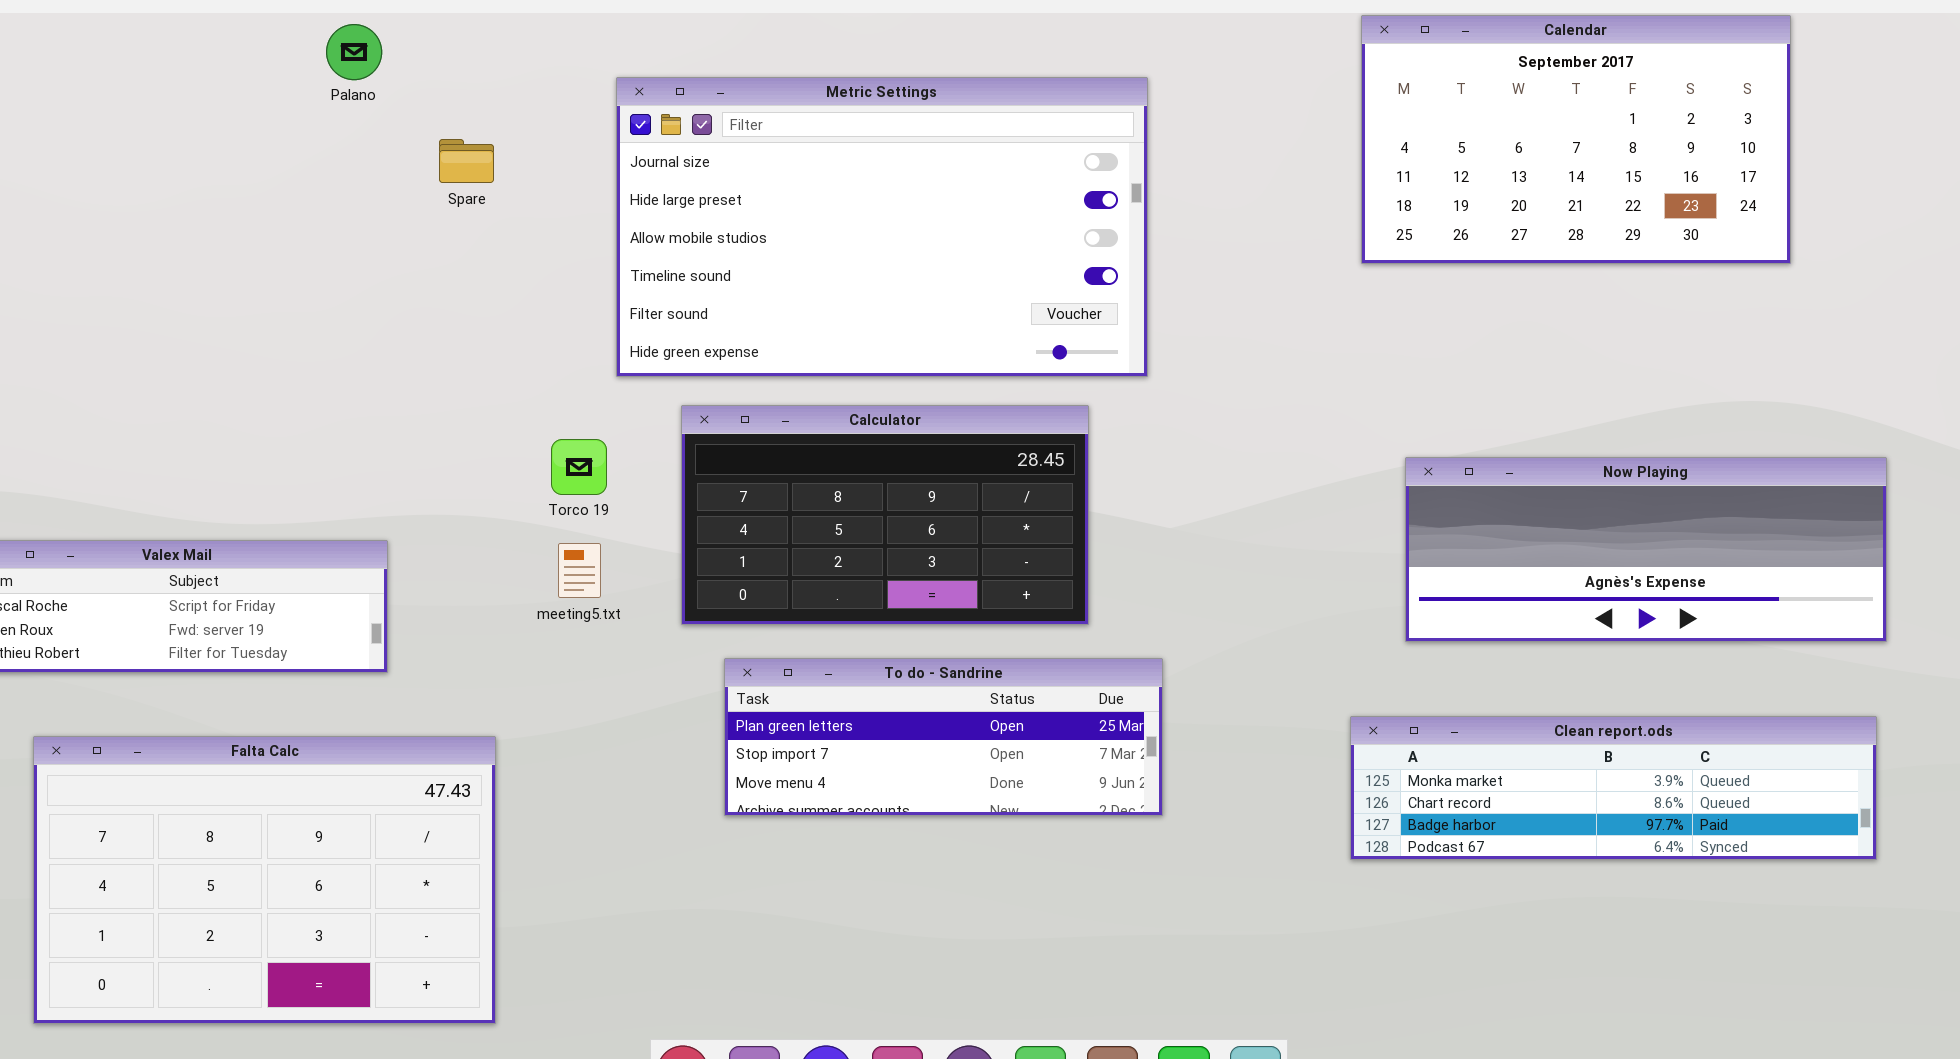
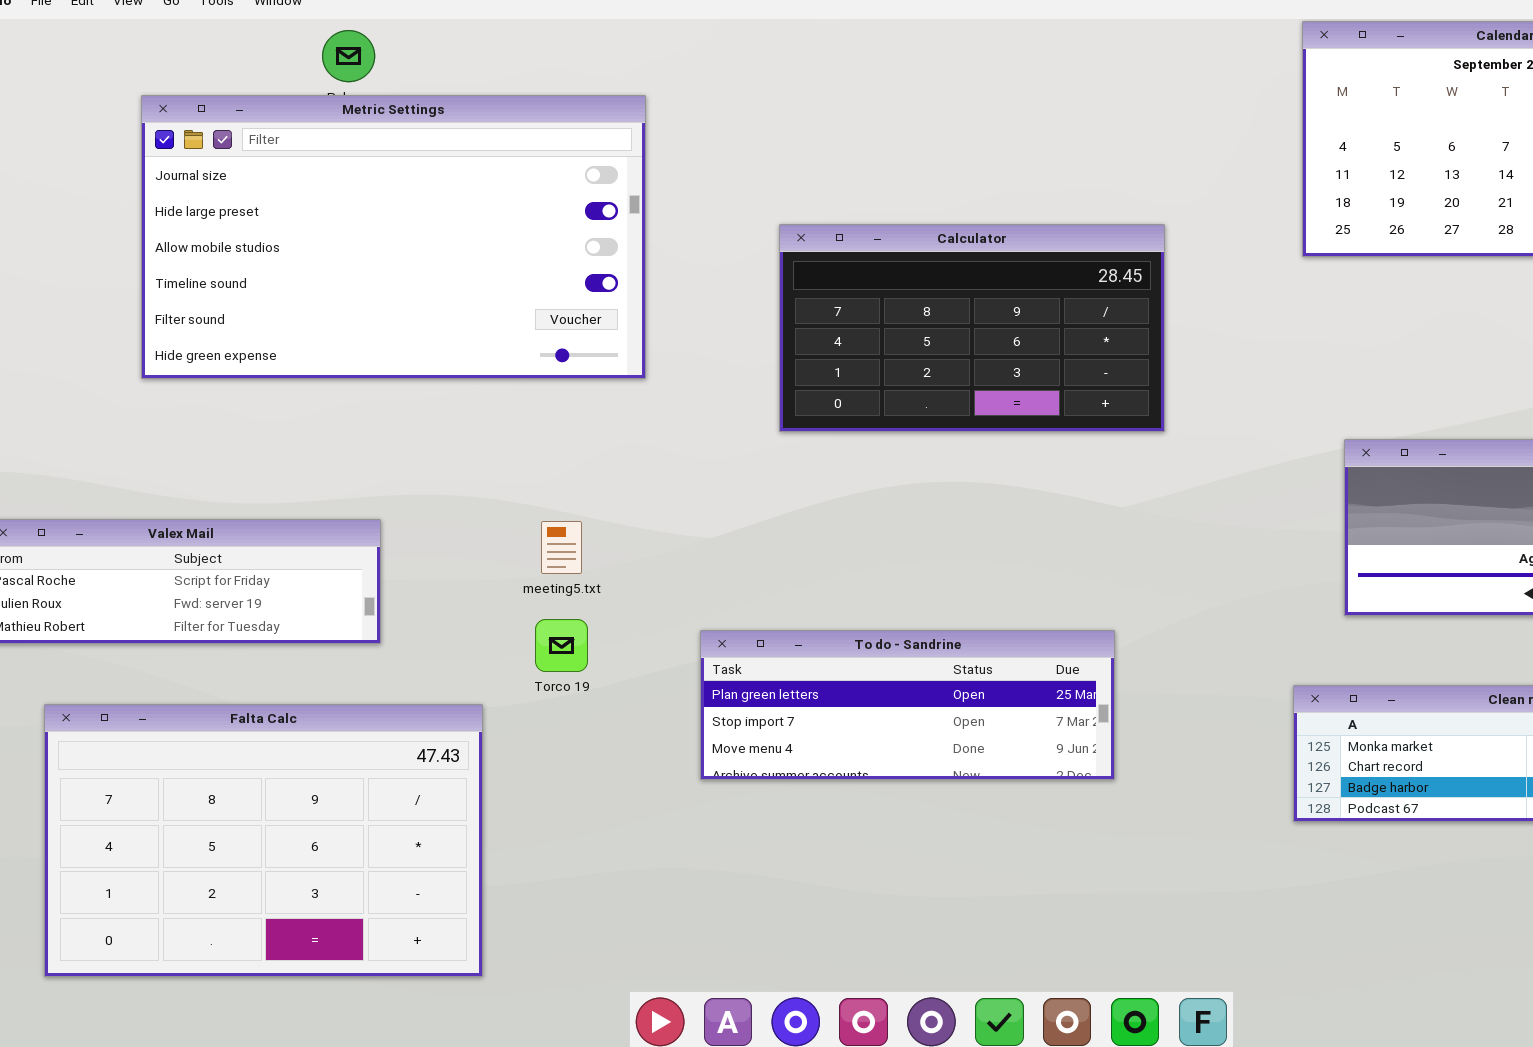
Metric Settings: [616,77,1148,377] -> [141,95,646,379], moved
Calculator: [681,405,1089,625] -> [779,224,1165,432], moved
Torco 19: [551,439,607,495] -> [535,619,588,672], moved

